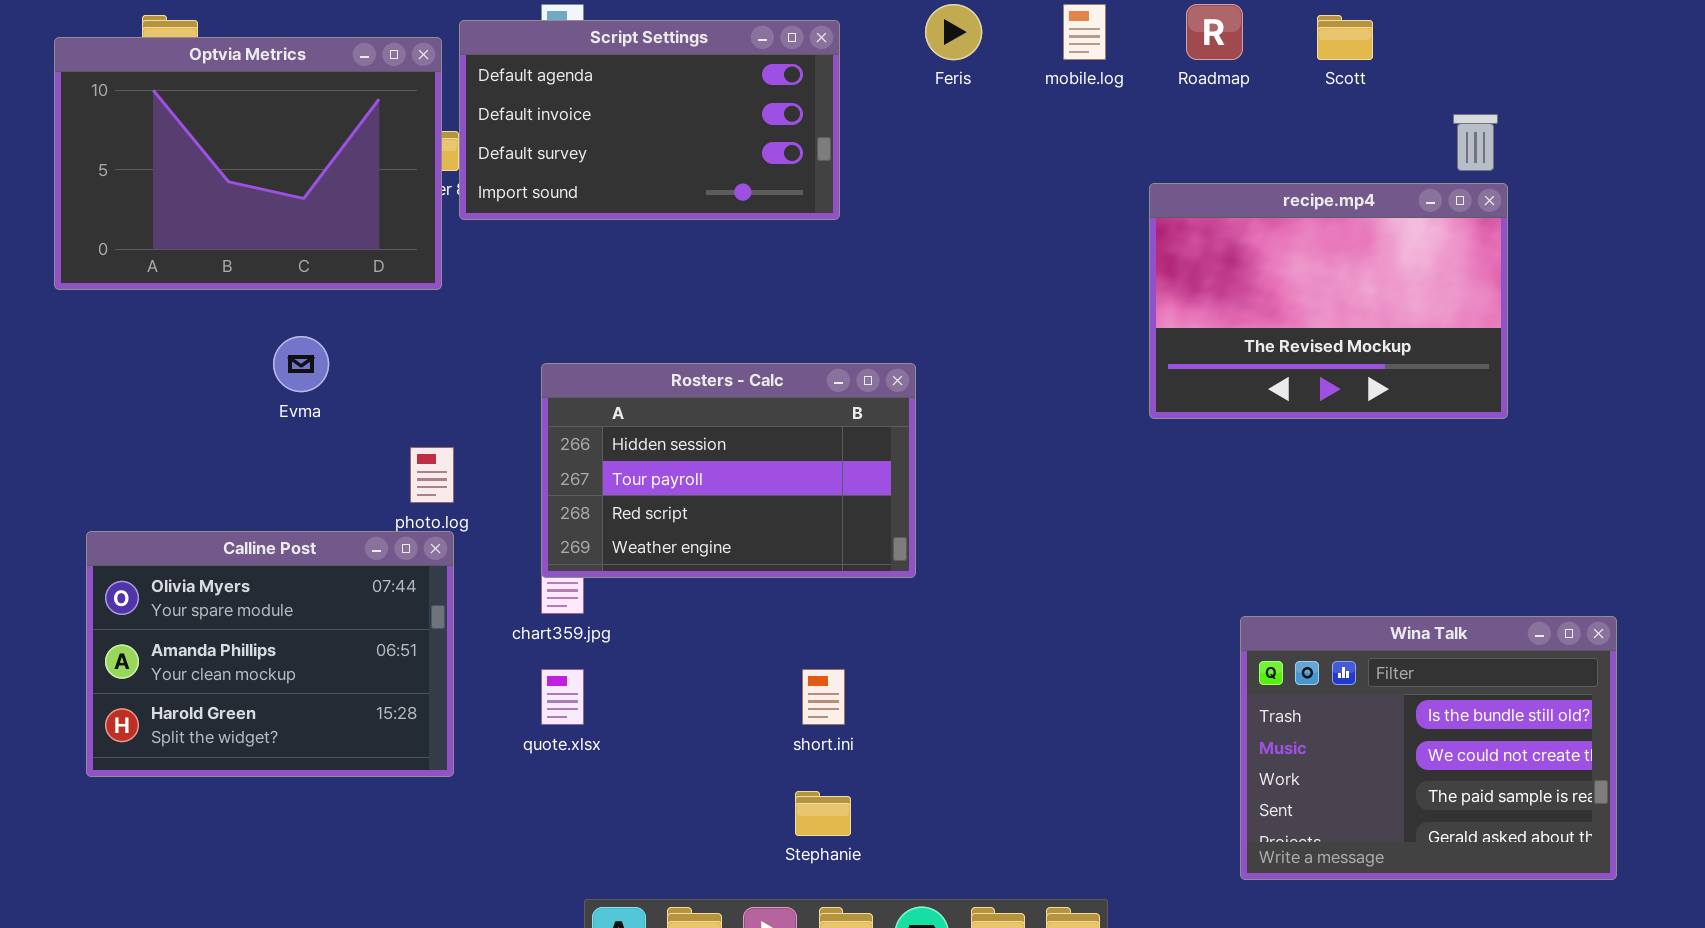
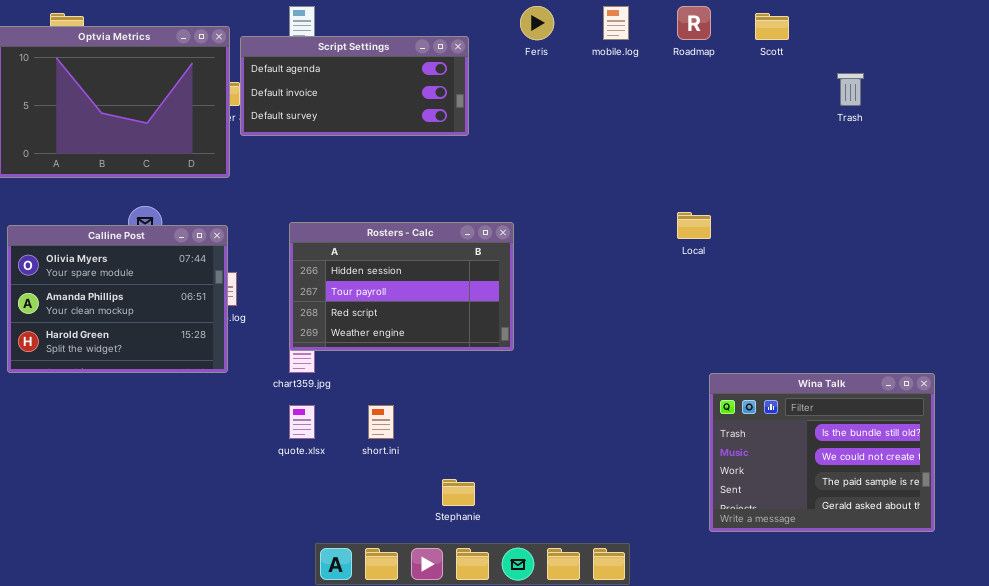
Script Settings: [459,20,840,220] -> [240,36,469,136], resized
recipe.mp4: [1149,183,1508,419] -> none, closed
Calline Post: [86,531,454,777] -> [7,225,228,373], moved
short.ini: [802,669,845,725] -> [368,405,394,439], moved

